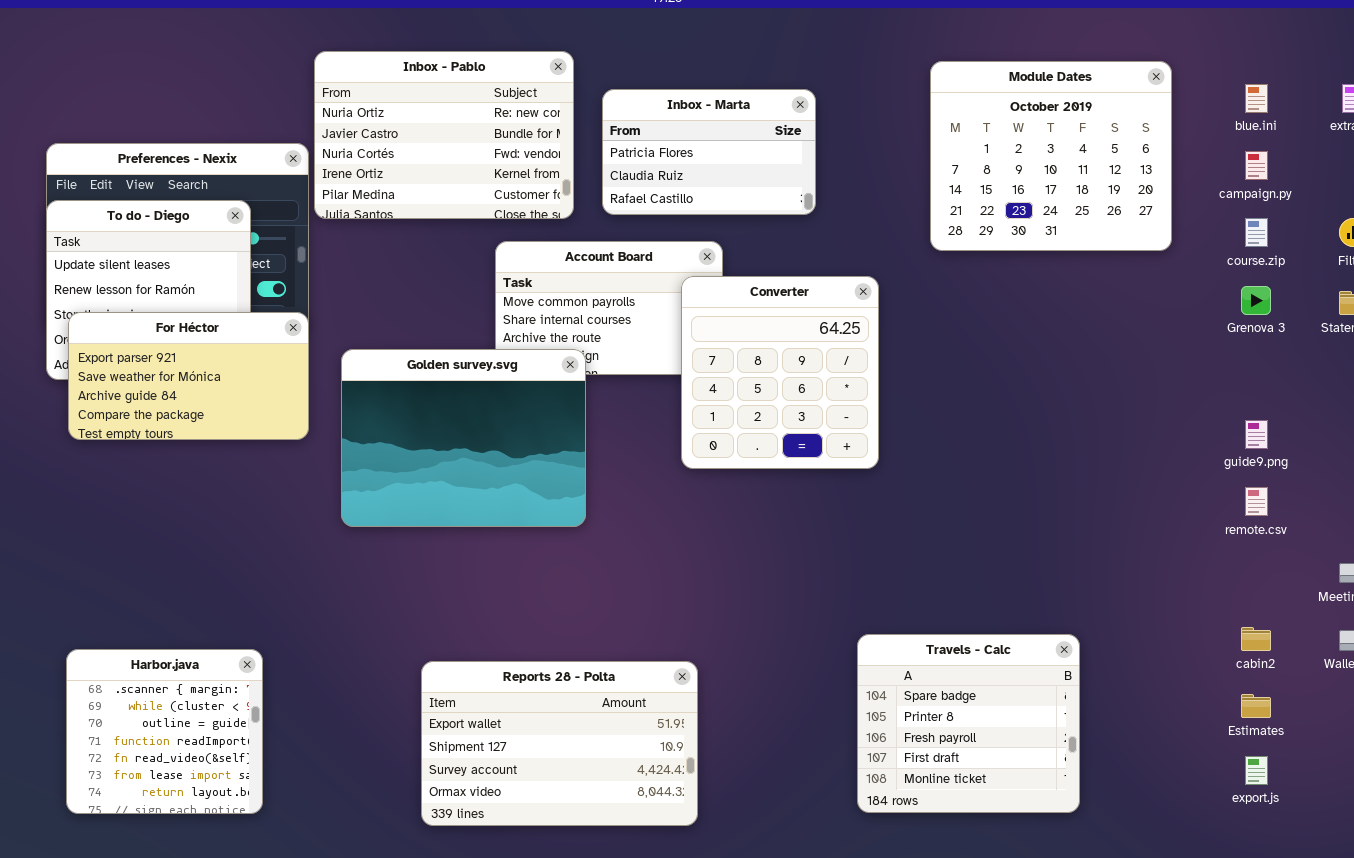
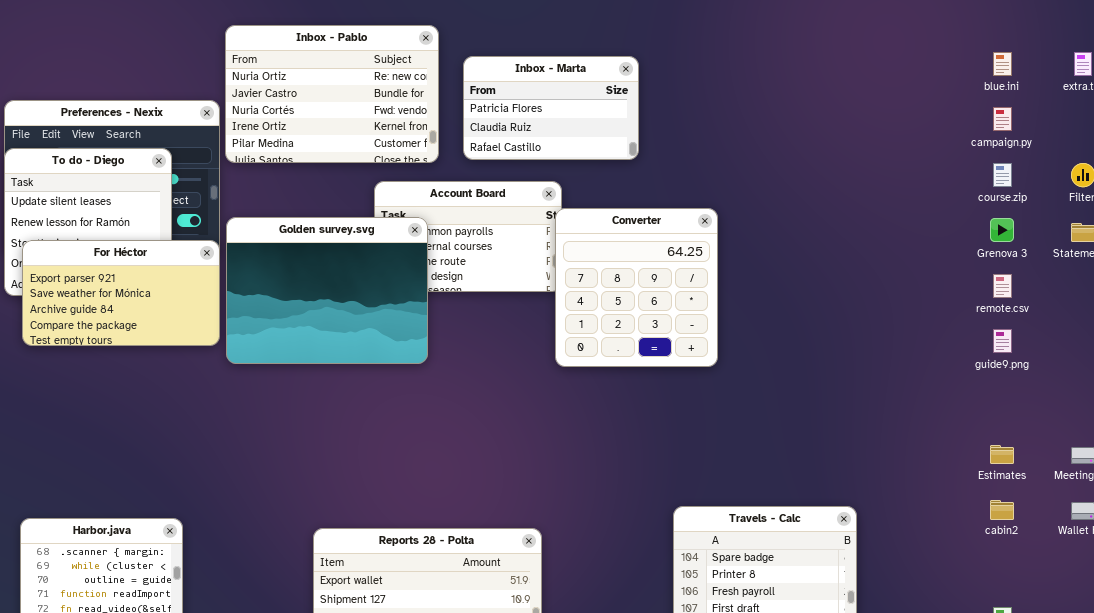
Module Dates: [930,61,1172,251] -> none, closed
Converter: [681,276,879,469] -> [555,208,718,367], moved
Golden survey.svg: [341,349,586,527] -> [226,217,428,364], moved
remote.csv: [1245,487,1268,516] -> [993,274,1012,298], moved
Estimates: [1241,694,1271,718] -> [990,445,1014,464], moved

